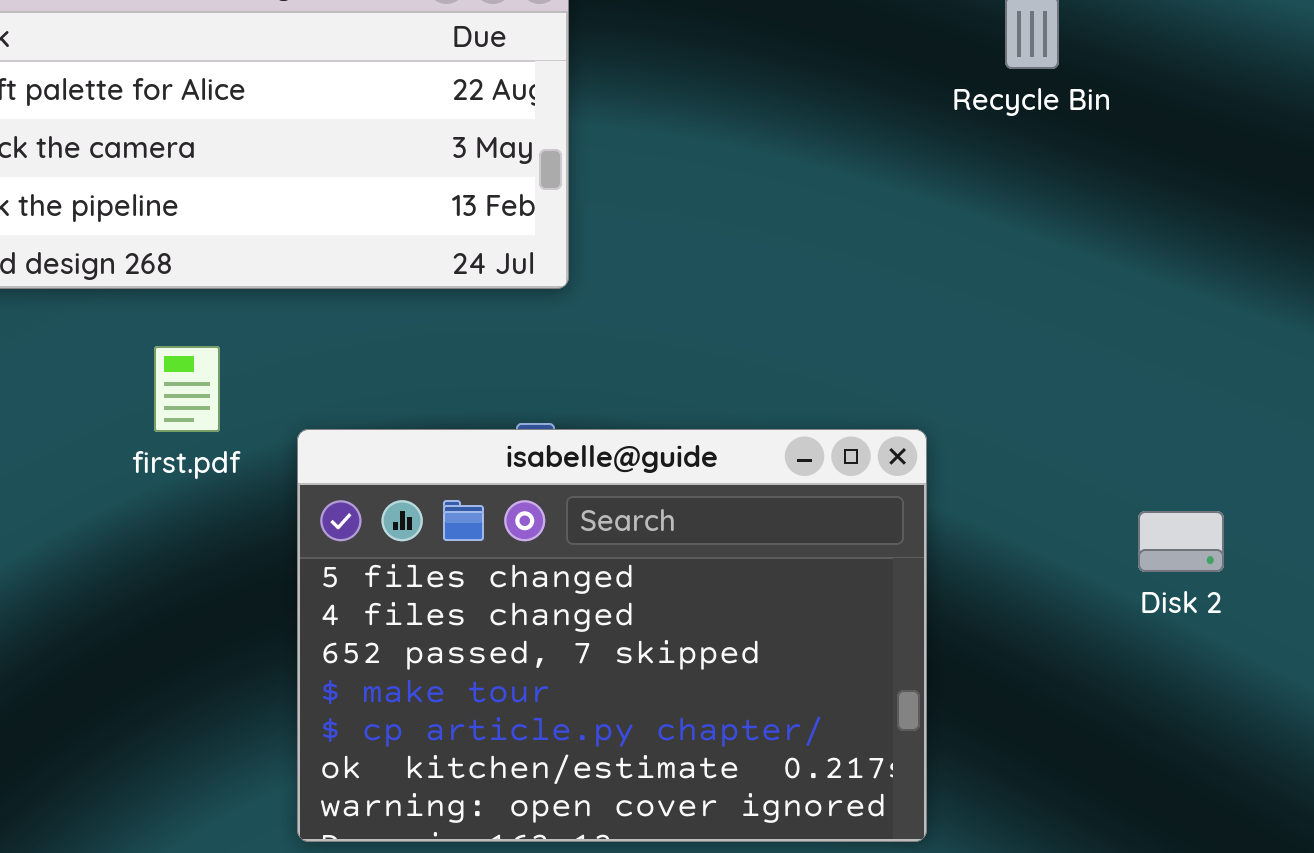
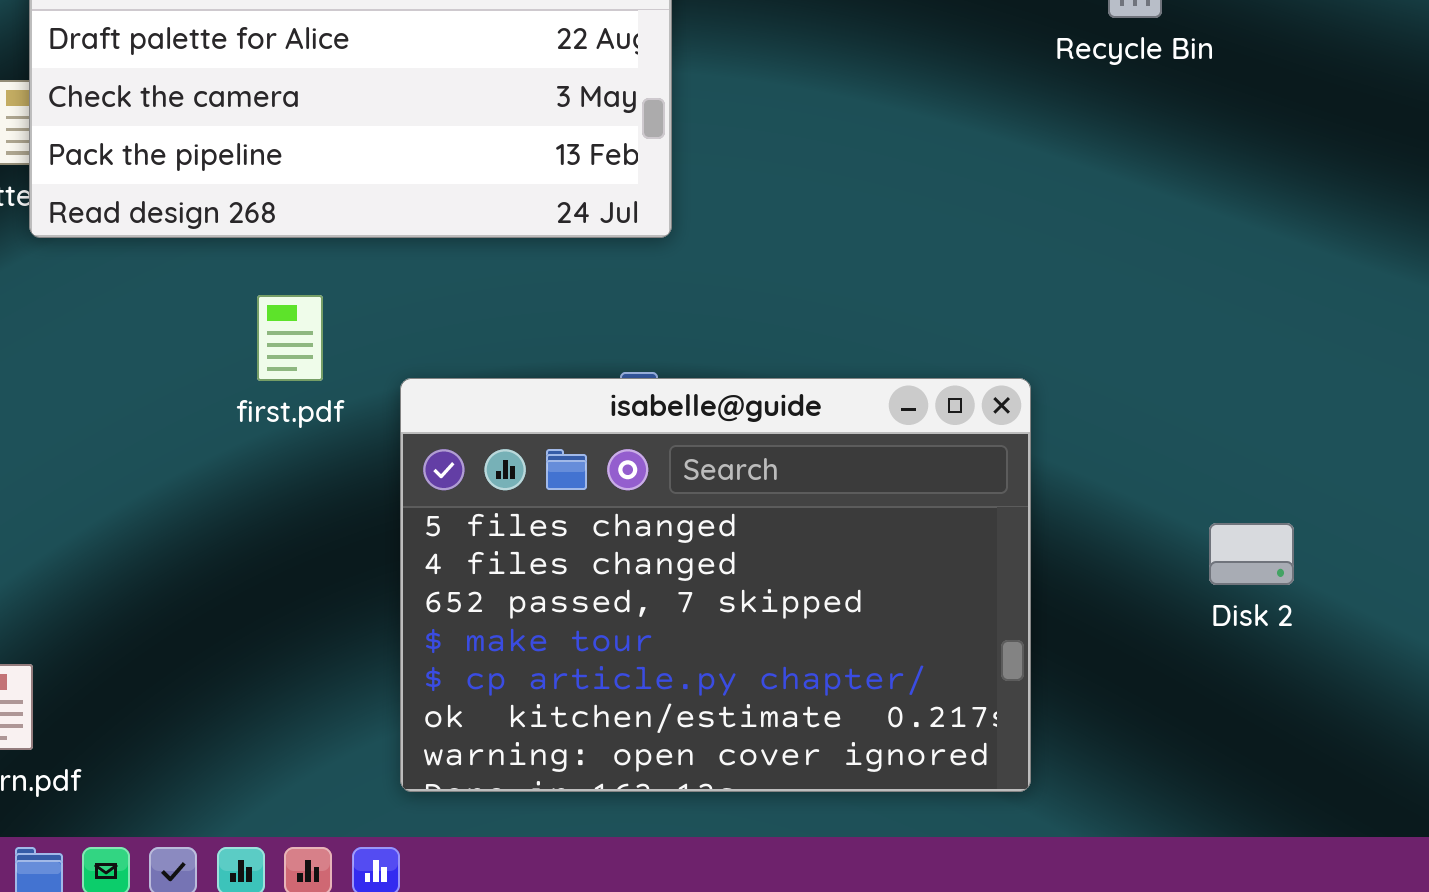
Disk 2: [1138,511,1224,572] -> [1209,523,1294,585], moved

